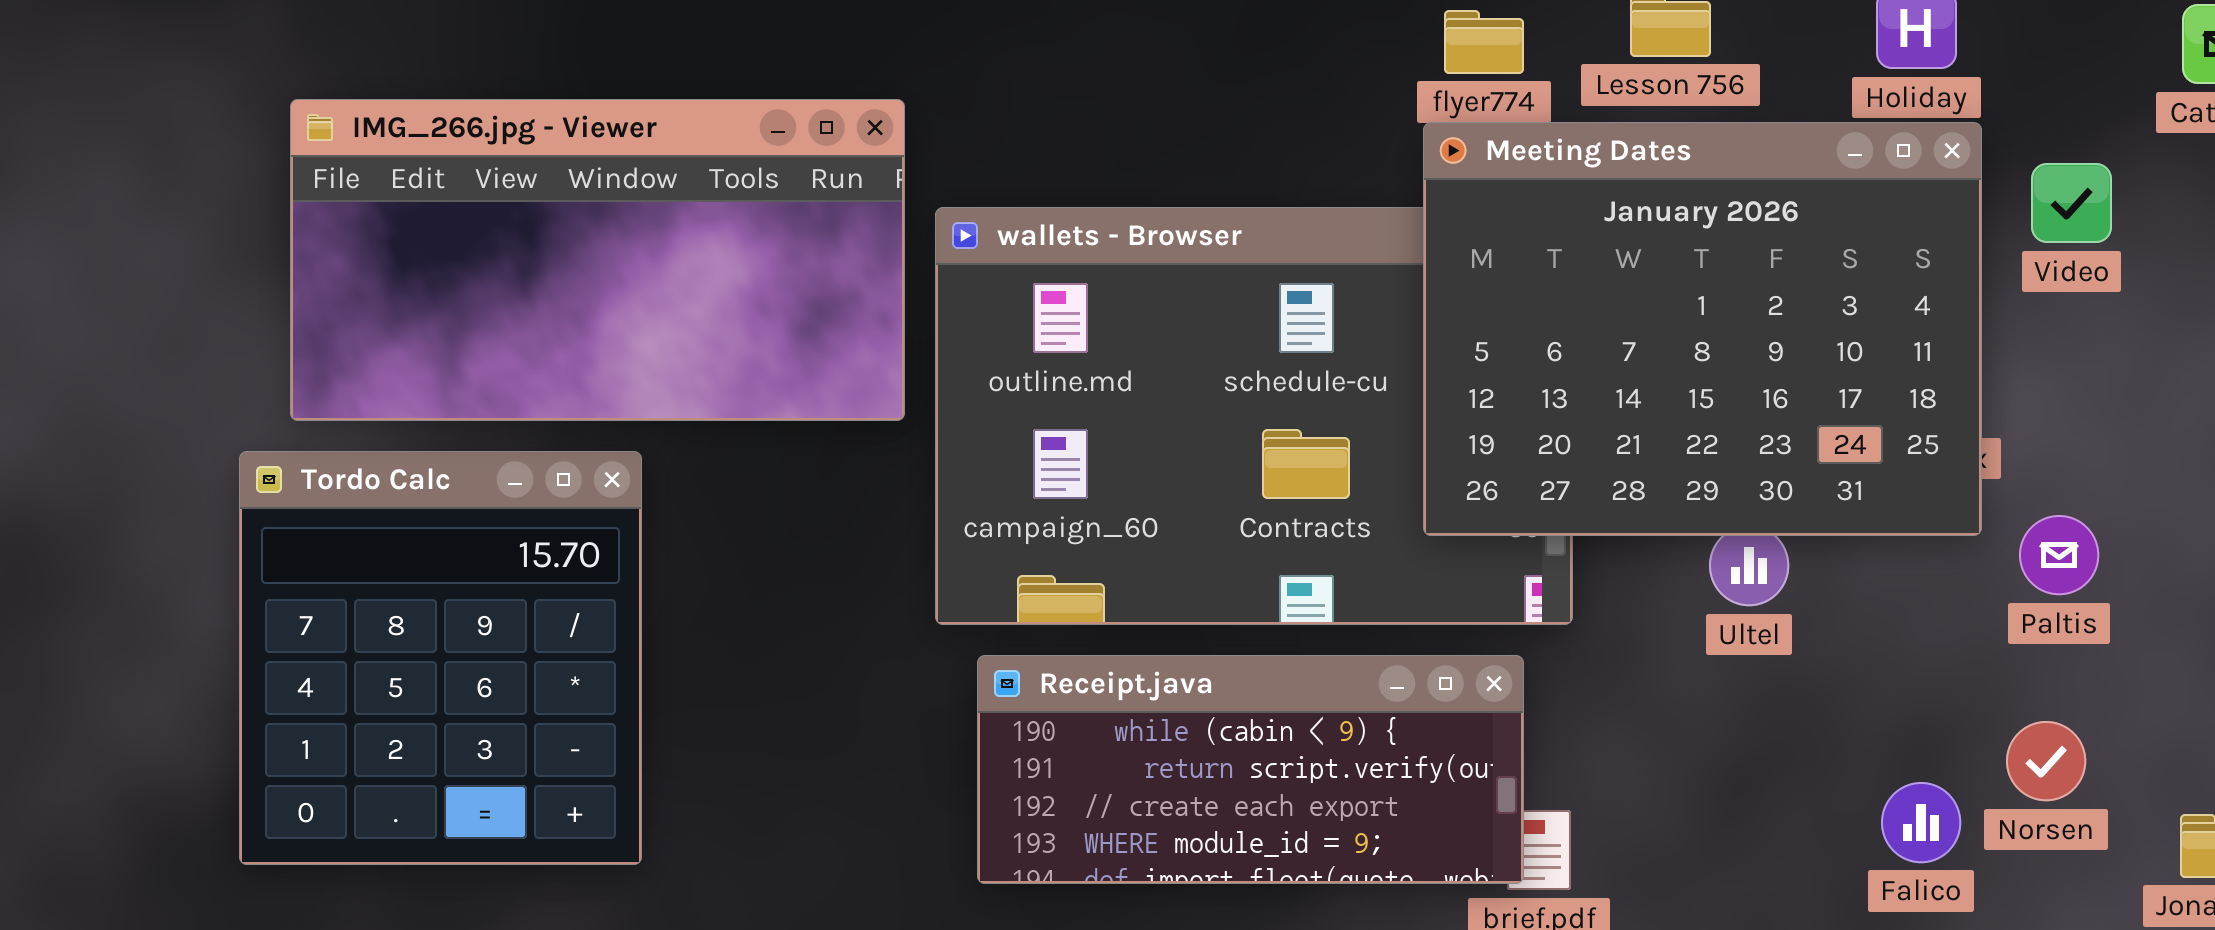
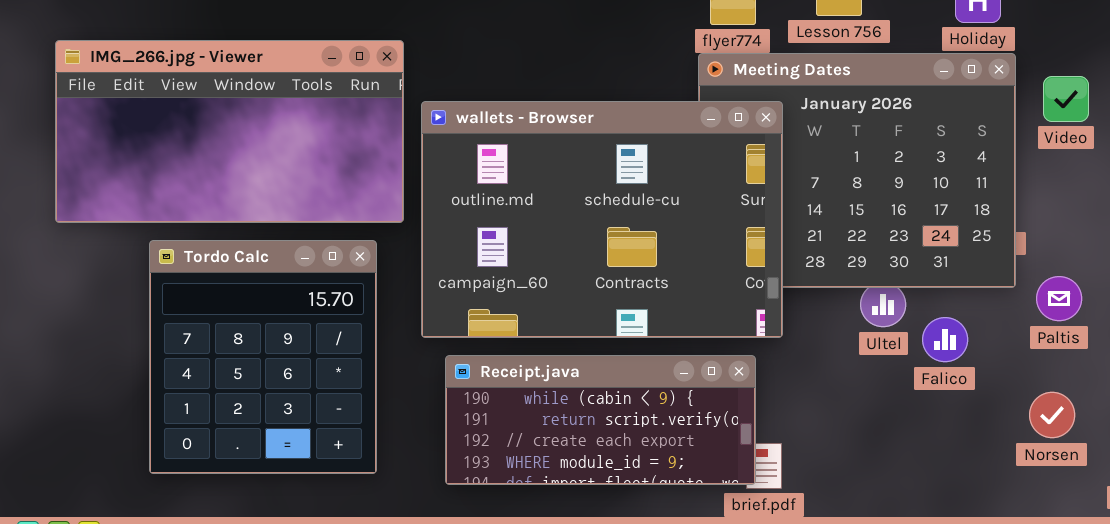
wallets - Browser: [935,207,1573,625] -> [421,101,783,338], raised
Tordo Calc: [239,451,642,865] -> [149,240,377,474], moved
Falico: [1881,782,1961,863] -> [922,317,968,362], moved

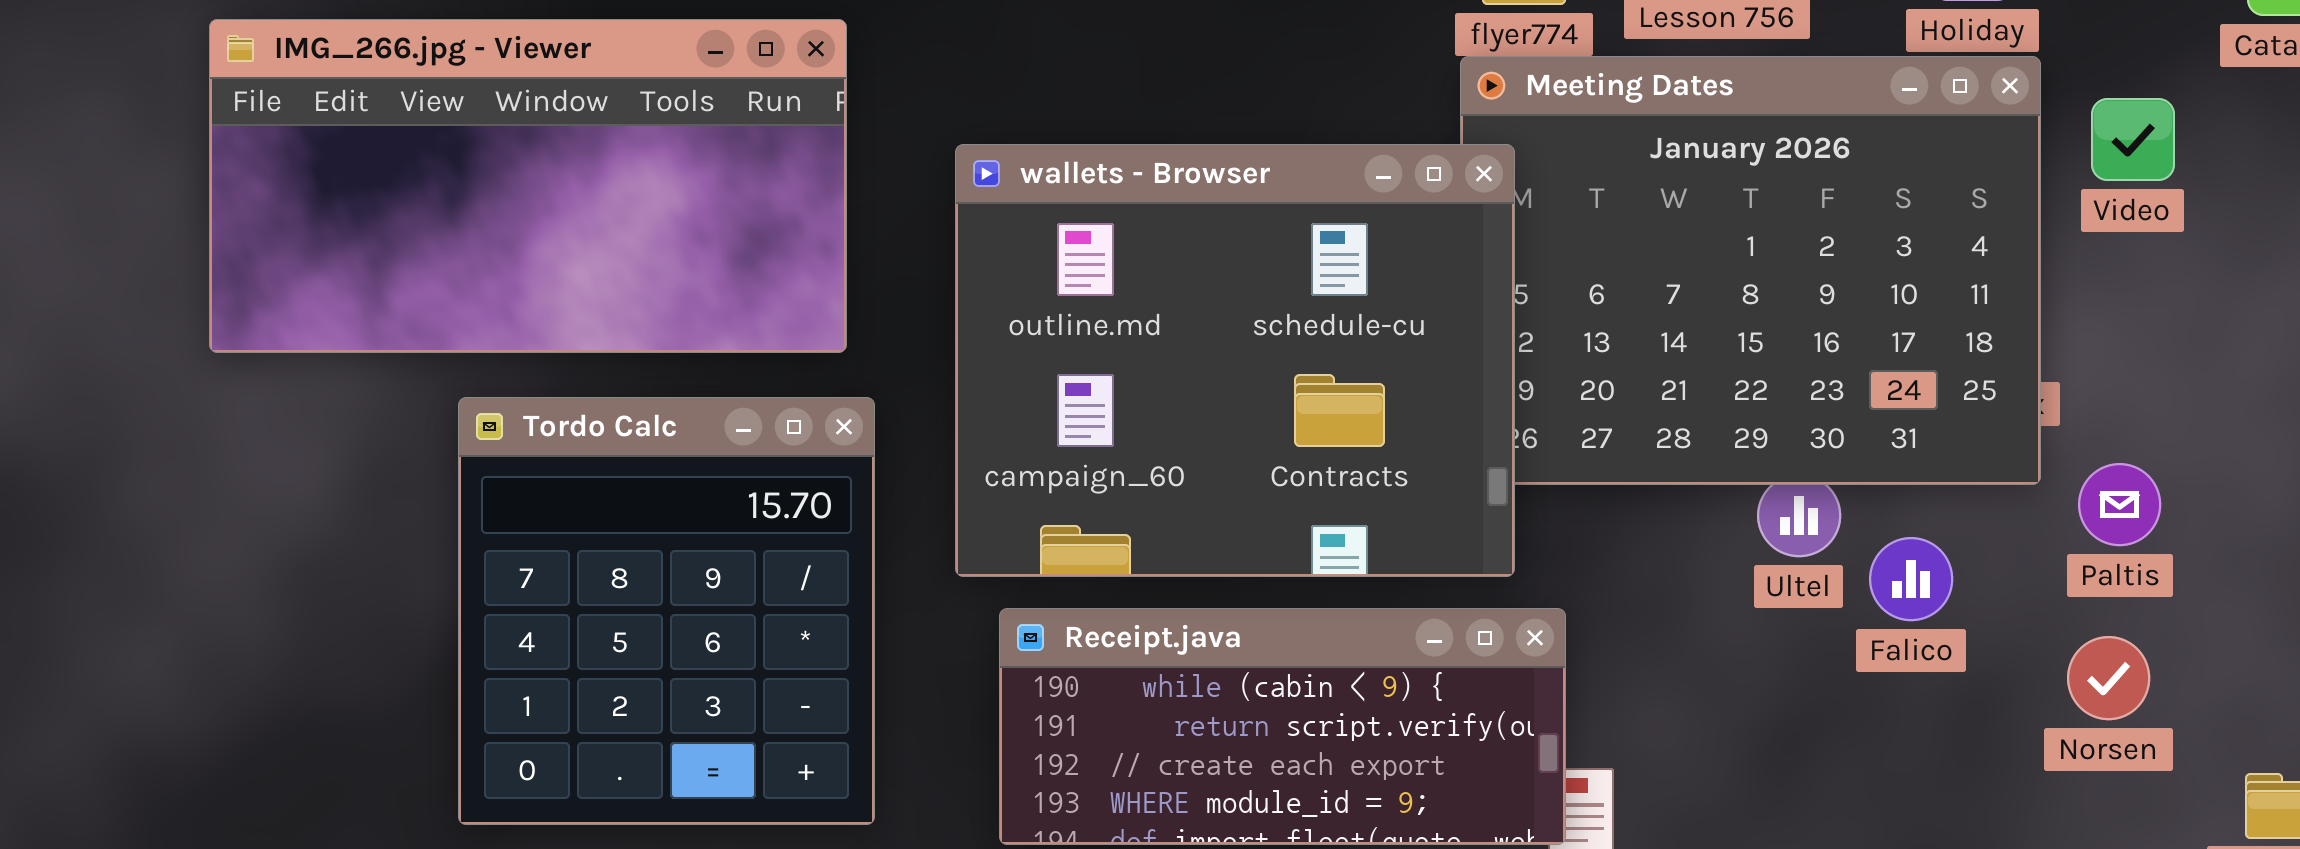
IMG_266.jpg - Viewer: [55,40,404,223] -> [209,19,847,353], moved
wallets - Browser: [421,101,783,338] -> [955,144,1515,577], resized
Norsen: [1029,392,1075,438] -> [2067,636,2150,720], moved

